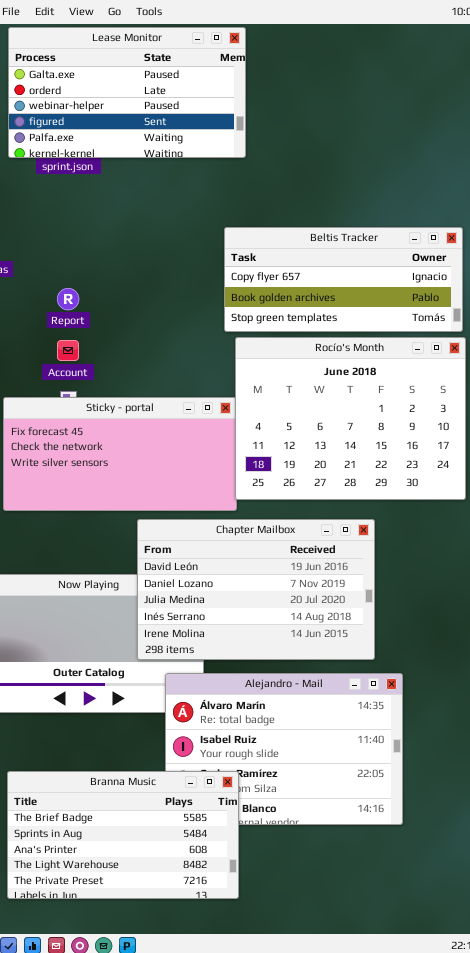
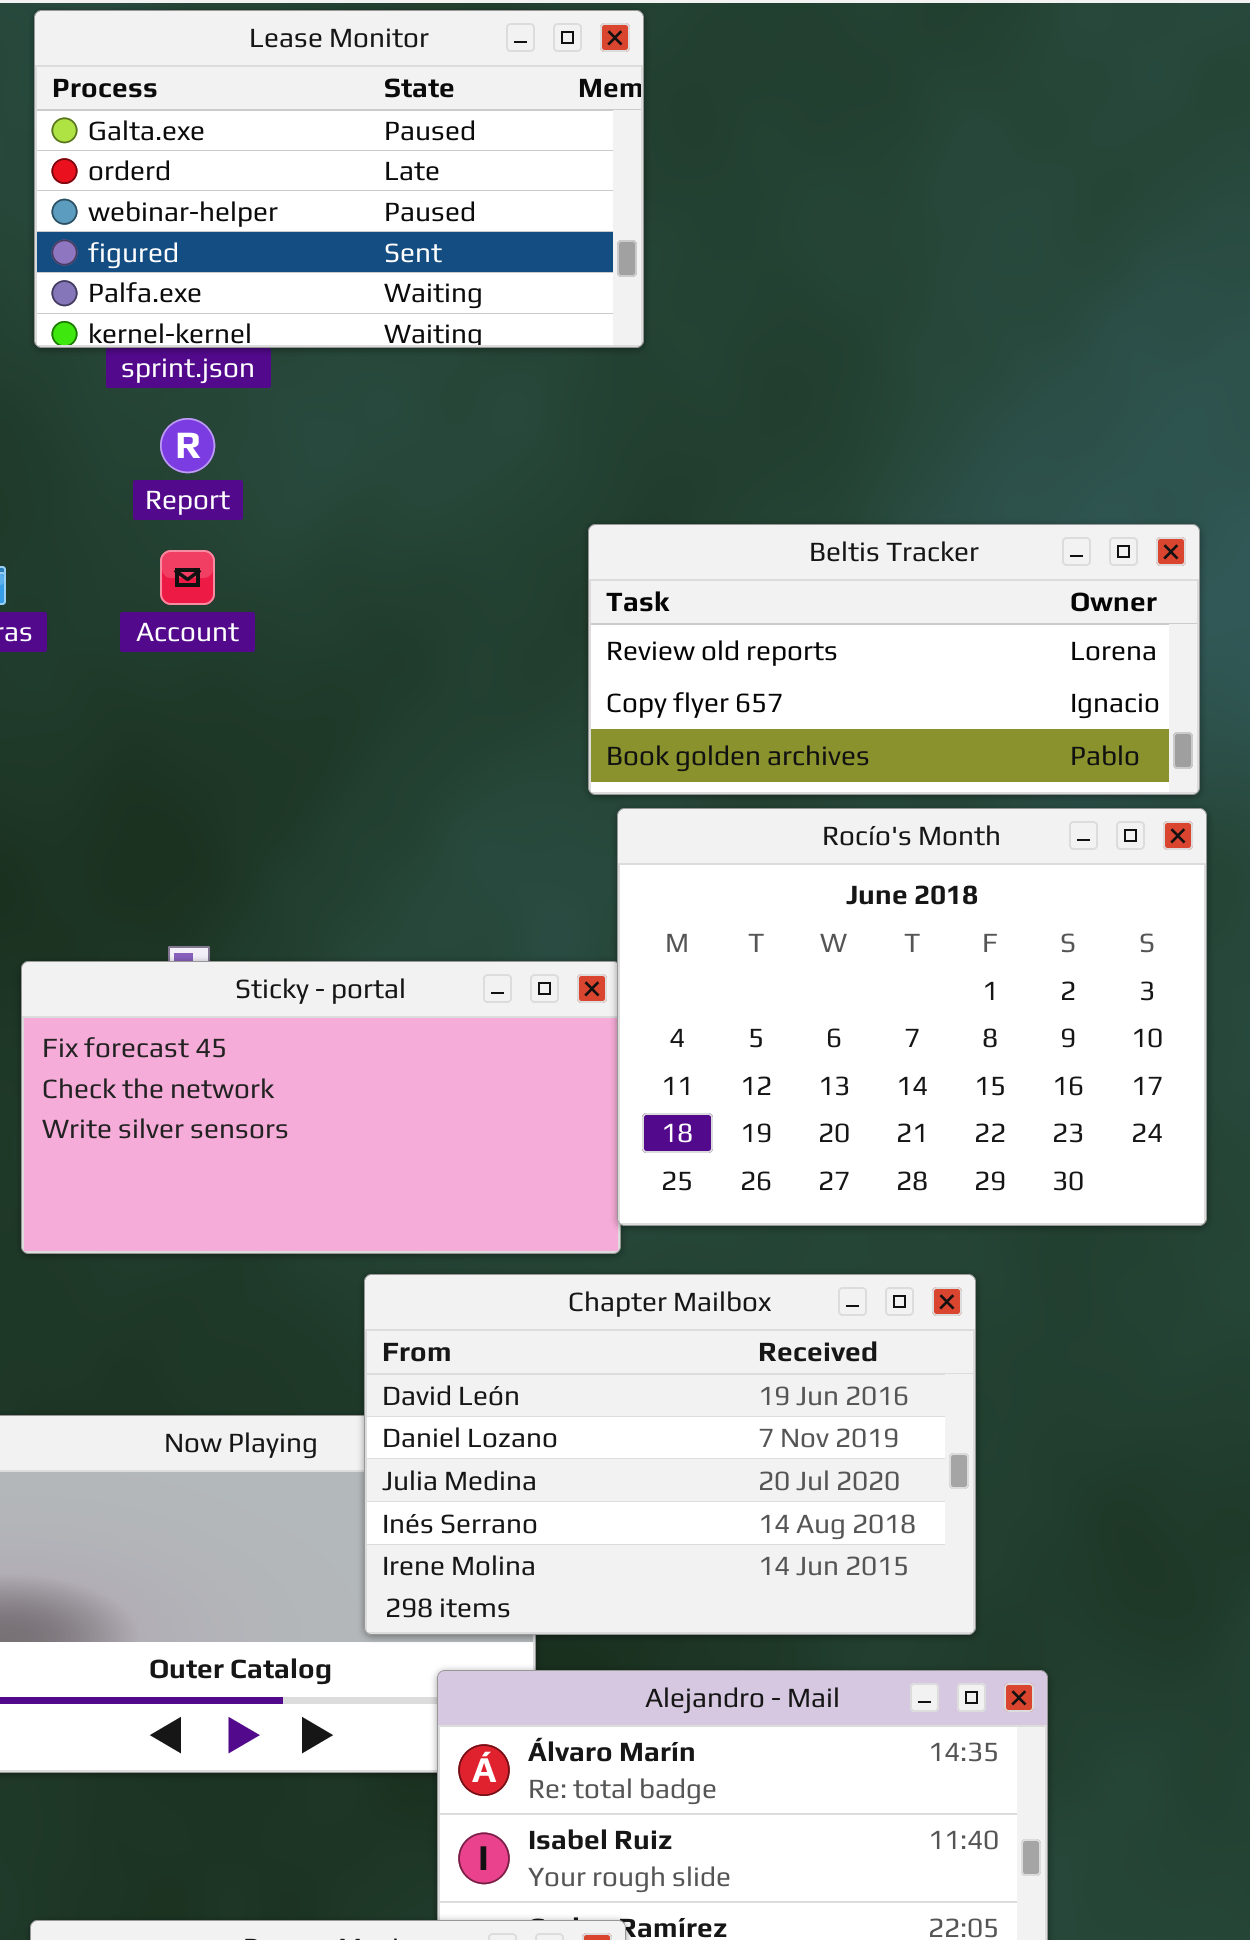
Beltis Tracker: [224,227,463,332] -> [588,524,1200,795], scrolled up 1 row
Report: [57,288,79,310] -> [160,418,215,473], moved
Account: [57,340,79,361] -> [160,550,215,605], moved

